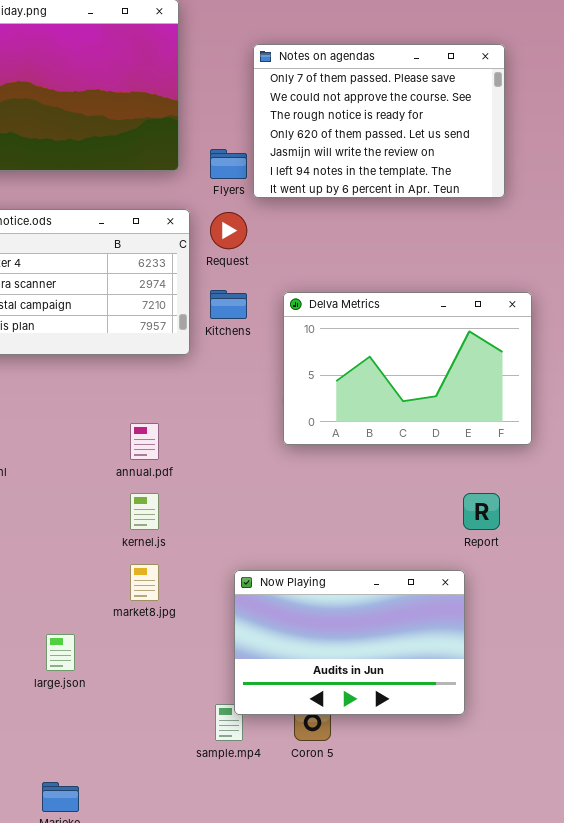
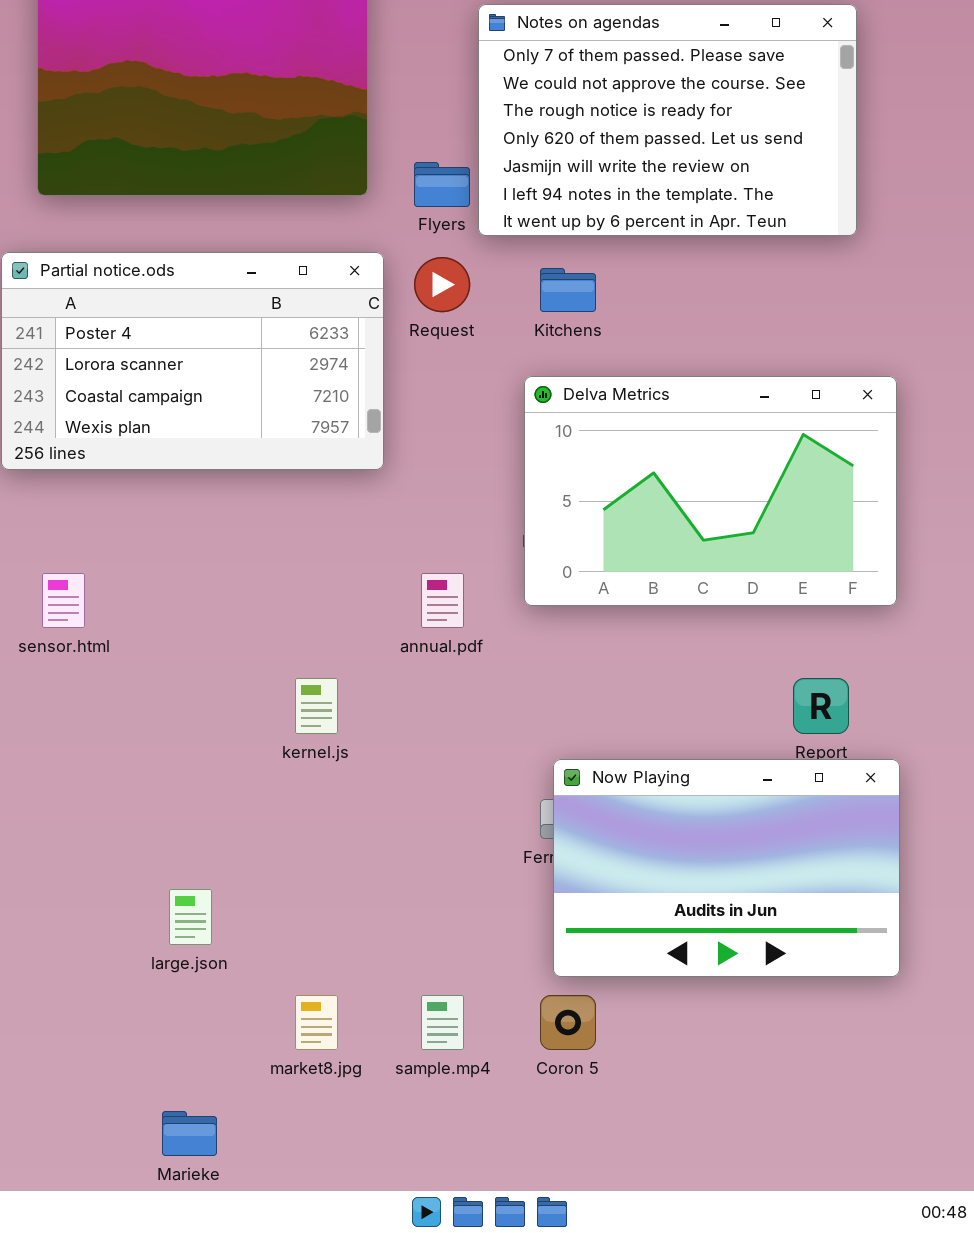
Kitchens: [210,290,247,319] -> [540,268,596,312], moved
annual.pdf: [130,423,159,460] -> [421,573,464,628], moved
market8.jpg: [130,564,159,601] -> [295,995,338,1050], moved
Now Playing: [234,570,465,715] -> [553,759,900,977], moved

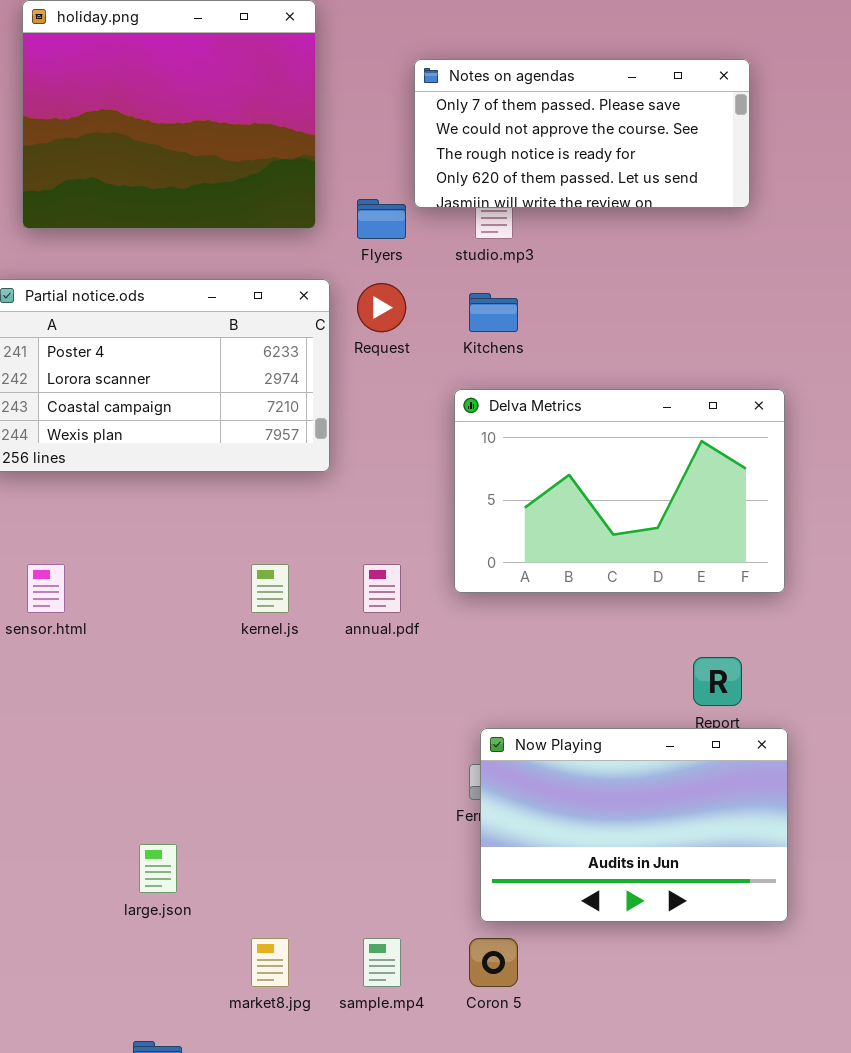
Notes on agendas: [478,4,857,236] -> [414,59,750,208], resized
kernel.js: [295,678,338,734] -> [251,564,289,613], moved

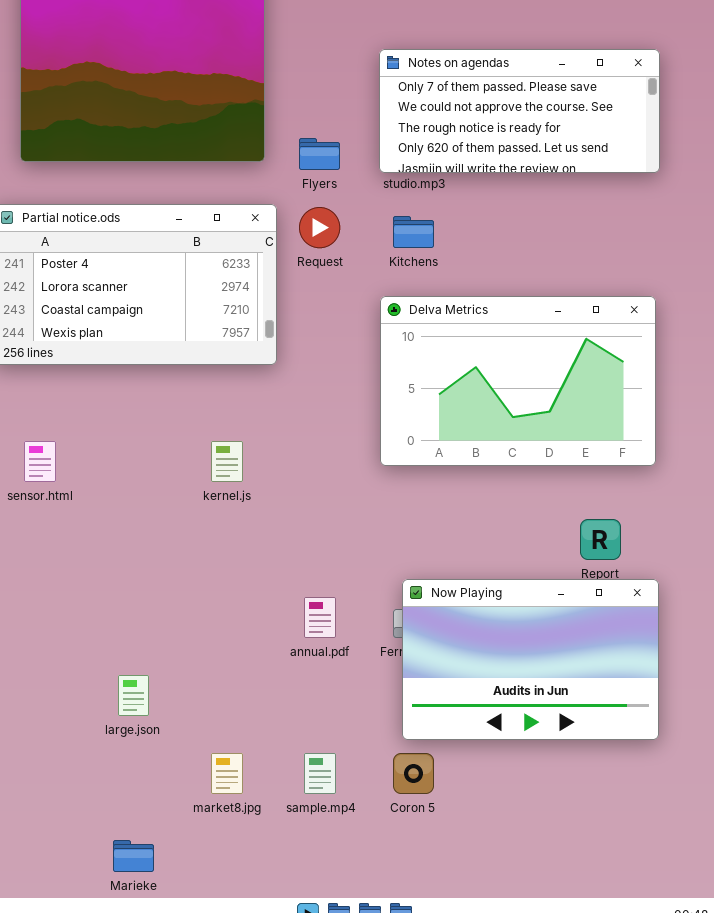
Notes on agendas: [414,59,750,208] -> [379,49,660,173], moved
annual.pdf: [363,564,401,613] -> [304,597,336,638], moved

